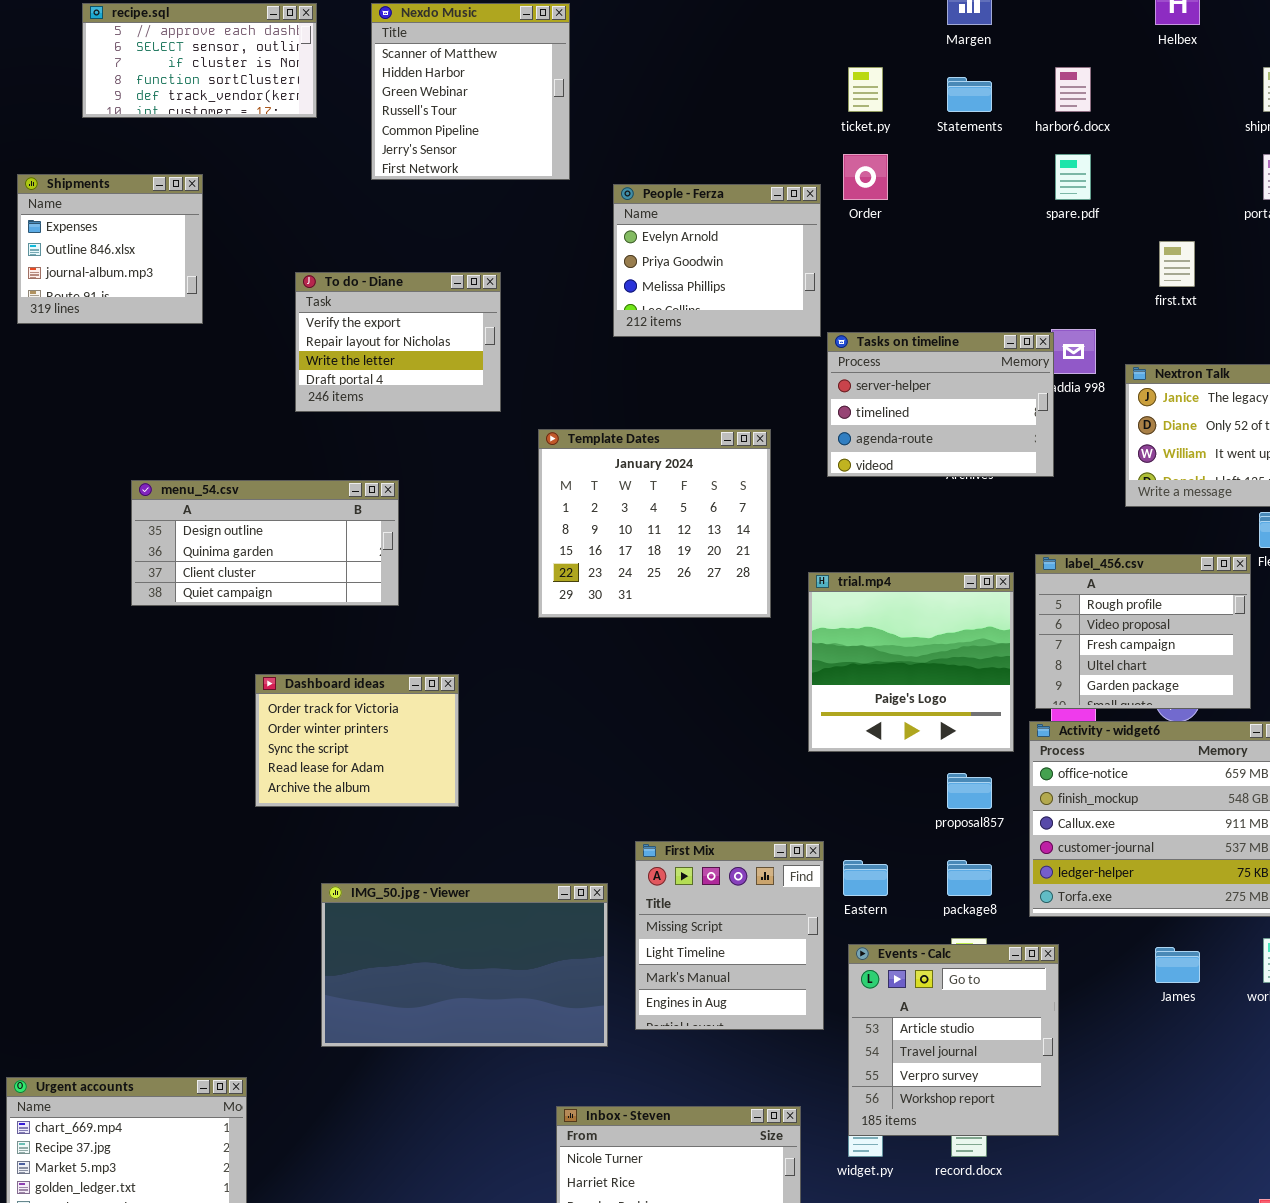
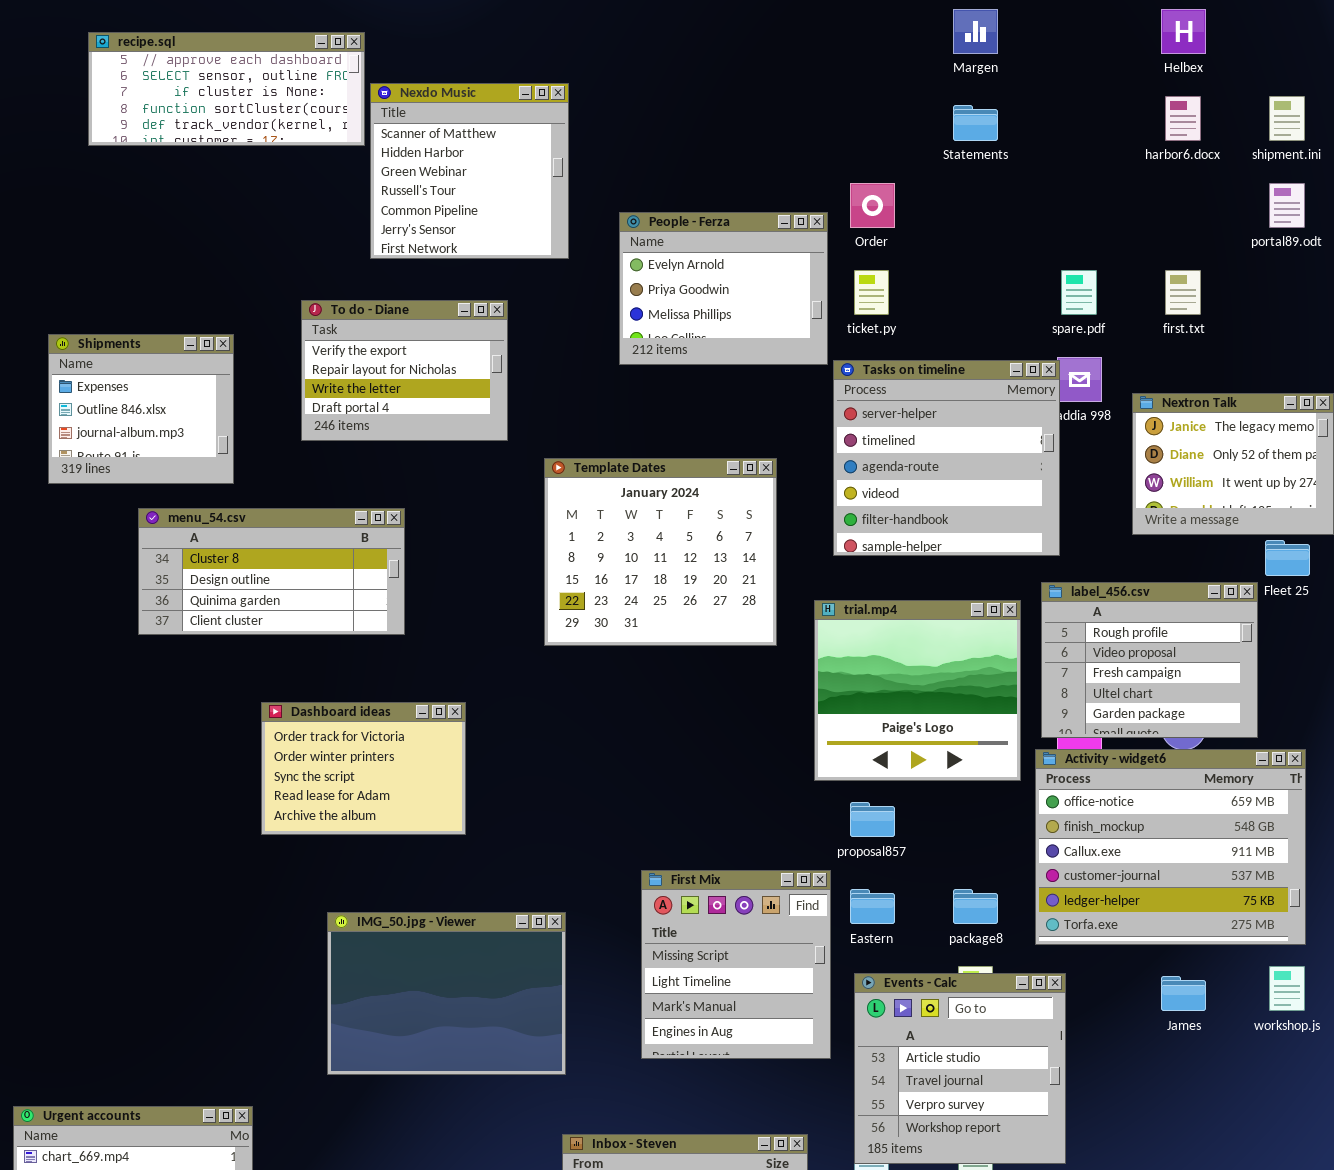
recipe.sql: [82,3,317,118] -> [88,32,365,146], resized
Nexdo Music: [371,3,570,180] -> [370,83,569,259], moved
ticket.py: [848,67,883,112] -> [854,270,889,315], moved
harbor6.docx: [1055,67,1091,112] -> [1165,96,1201,141], moved
spare.pdf: [1055,154,1091,200] -> [1061,270,1097,315], moved
Shipments: [17,174,203,324] -> [48,334,234,484], moved
Tasks on timeline: [827,332,1054,477] -> [833,360,1060,556], resized
menu_54.csv: [131,480,399,606] -> [138,508,405,635], scrolled up 1 row
proposal857: [947,773,992,809] -> [850,802,895,837], moved
IMG_50.jpg - Viewer: [321,883,608,1047] -> [327,912,566,1075], resized

